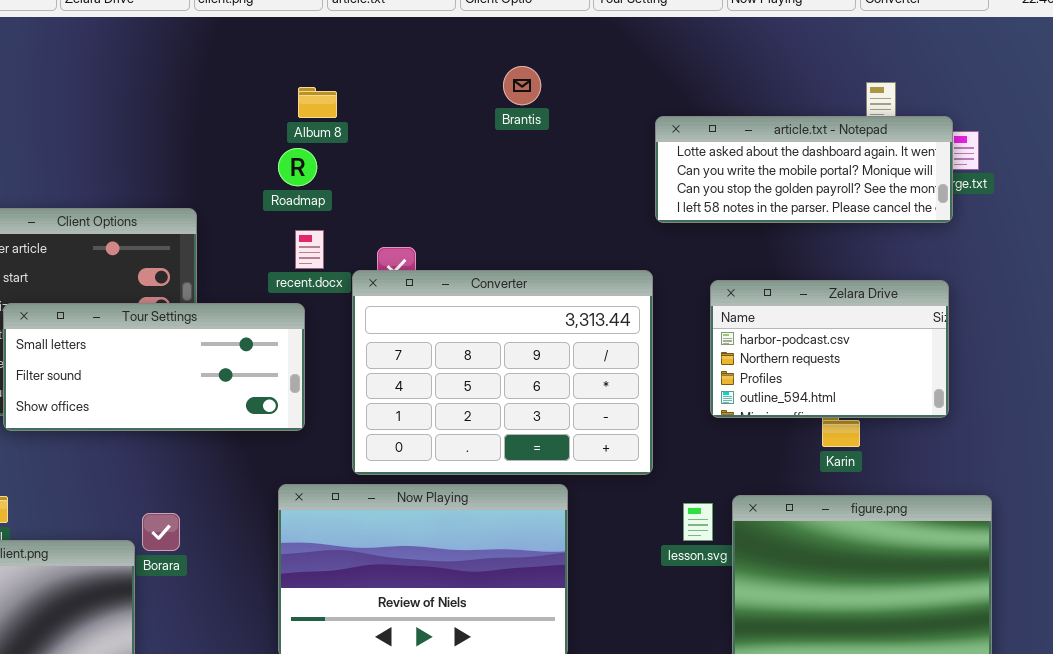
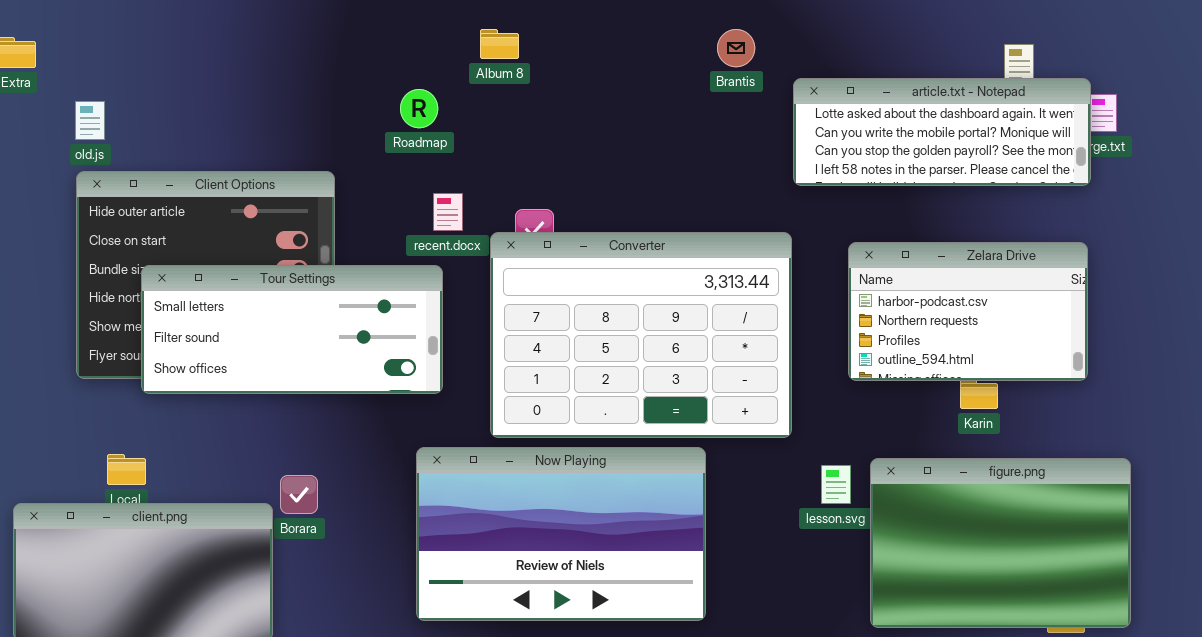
Brantis: [503,66,541,105] -> [717,29,755,67], moved
Album 8: [298,87,337,118] -> [480,29,519,59], moved
Roadmap: [278,148,317,186] -> [400,89,438,128], moved

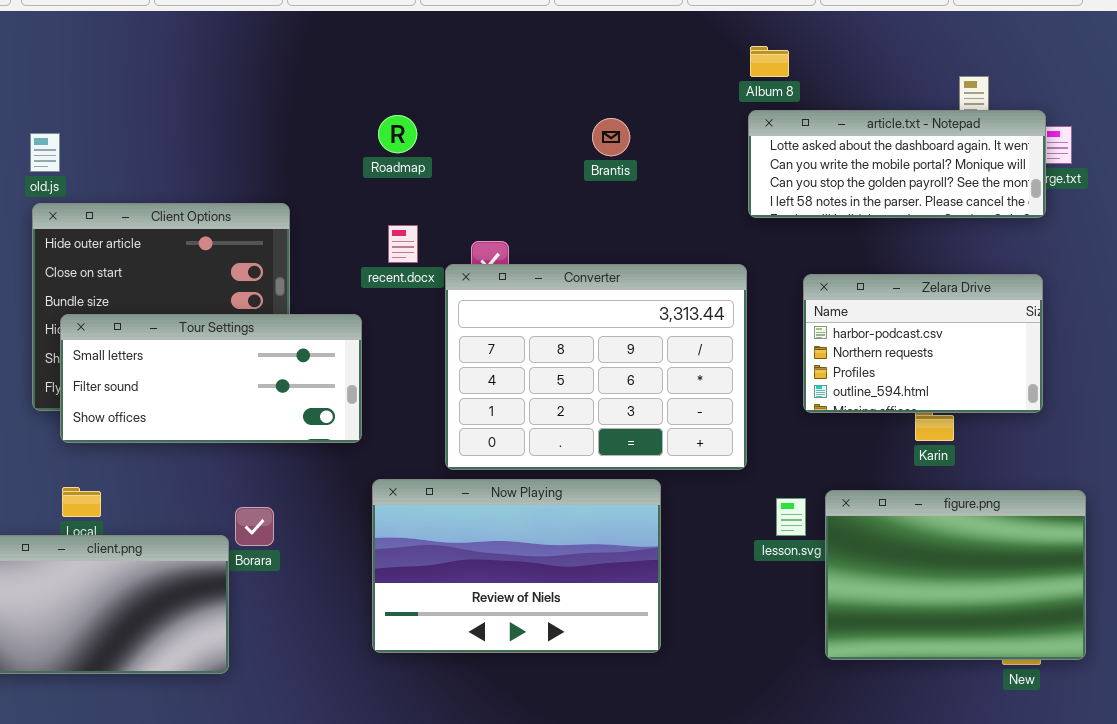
Album 8: [480,29,519,59] -> [750,46,789,77], moved
Brantis: [717,29,755,67] -> [592,118,630,156], moved
Roadmap: [400,89,438,128] -> [378,115,417,153], moved
Tour Settings: [141,265,443,394] -> [60,314,362,443], moved

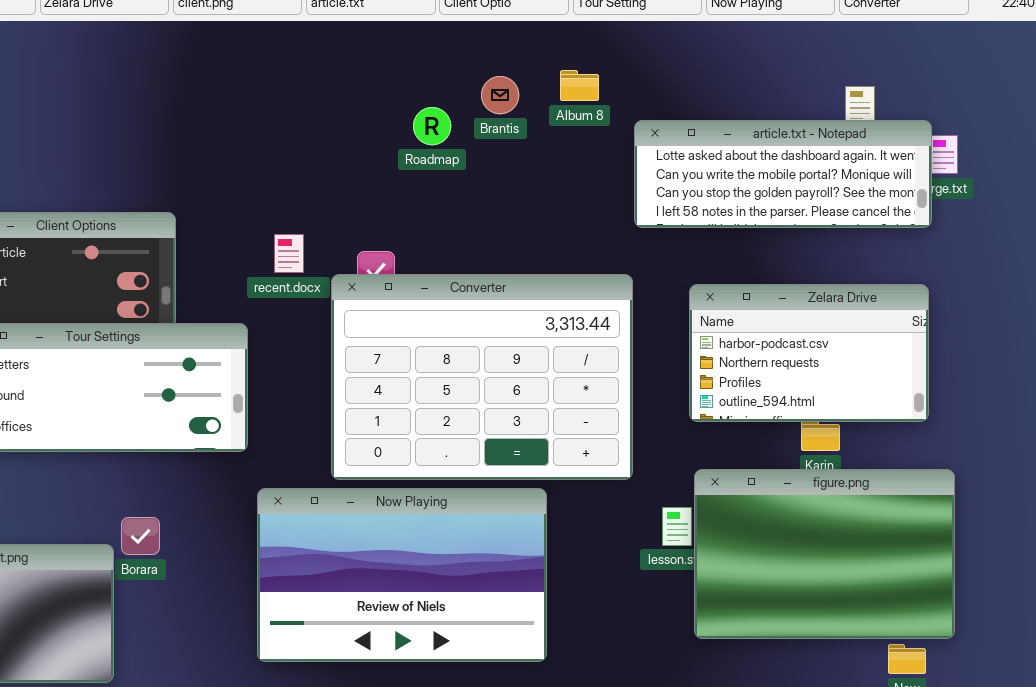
Album 8: [750,46,789,77] -> [560,70,599,101], moved
Roadmap: [378,115,417,153] -> [413,107,451,145], moved
Brantis: [592,118,630,156] -> [481,76,519,114], moved
figure.png: [825,490,1086,660] -> [694,469,955,639], moved

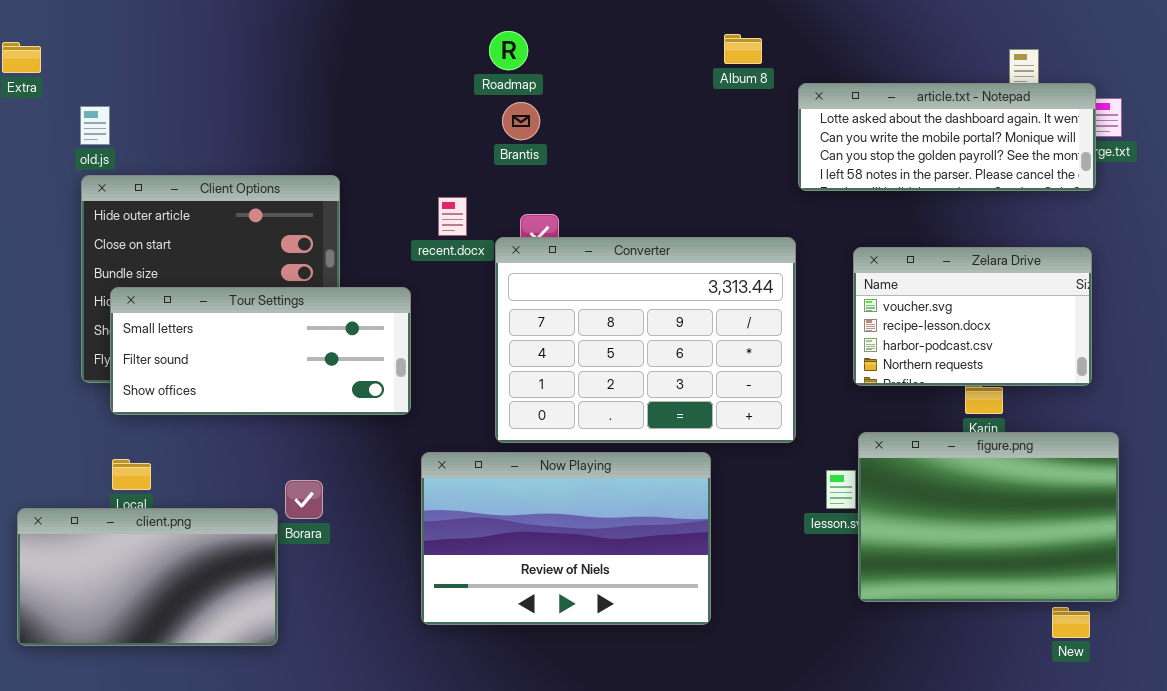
Brantis: [481,76,519,114] -> [502,102,540,140], moved
Roadmap: [413,107,451,145] -> [489,31,528,70], moved
Zelara Drive: [689,284,929,422] -> [853,247,1092,386], scrolled up 2 rows

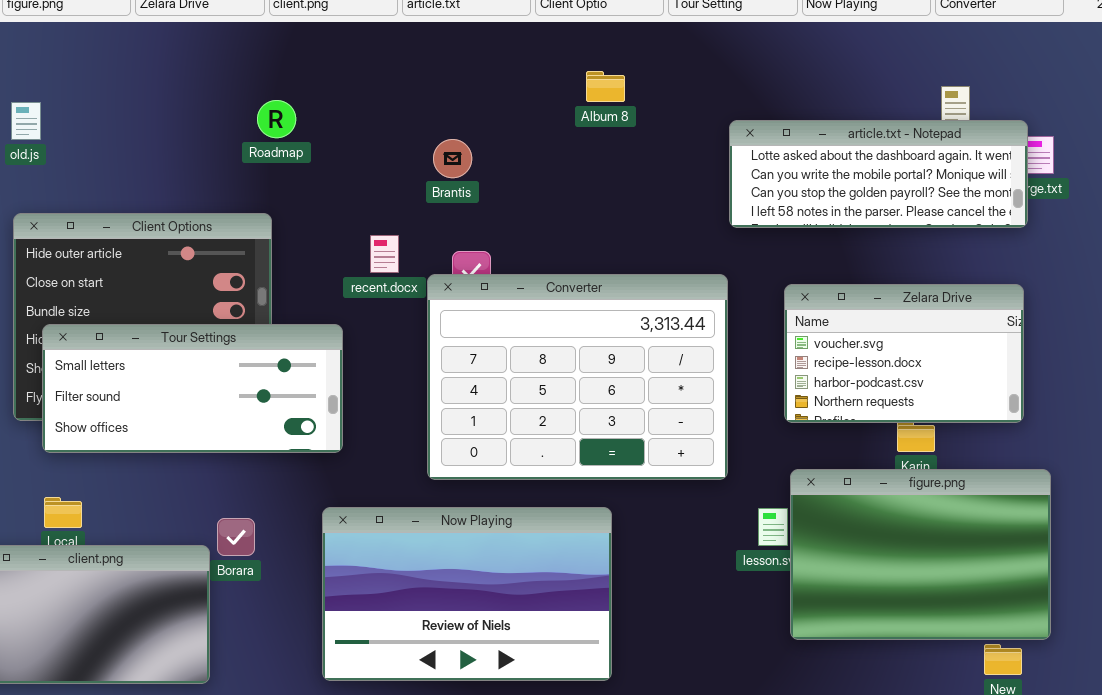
Roadmap: [489,31,528,70] -> [257,100,296,138], moved
Album 8: [724,34,762,64] -> [586,71,625,102], moved
old.js: [80,106,110,145] -> [11,102,41,140], moved
Now Playing: [421,452,711,625] -> [322,507,612,681], moved

